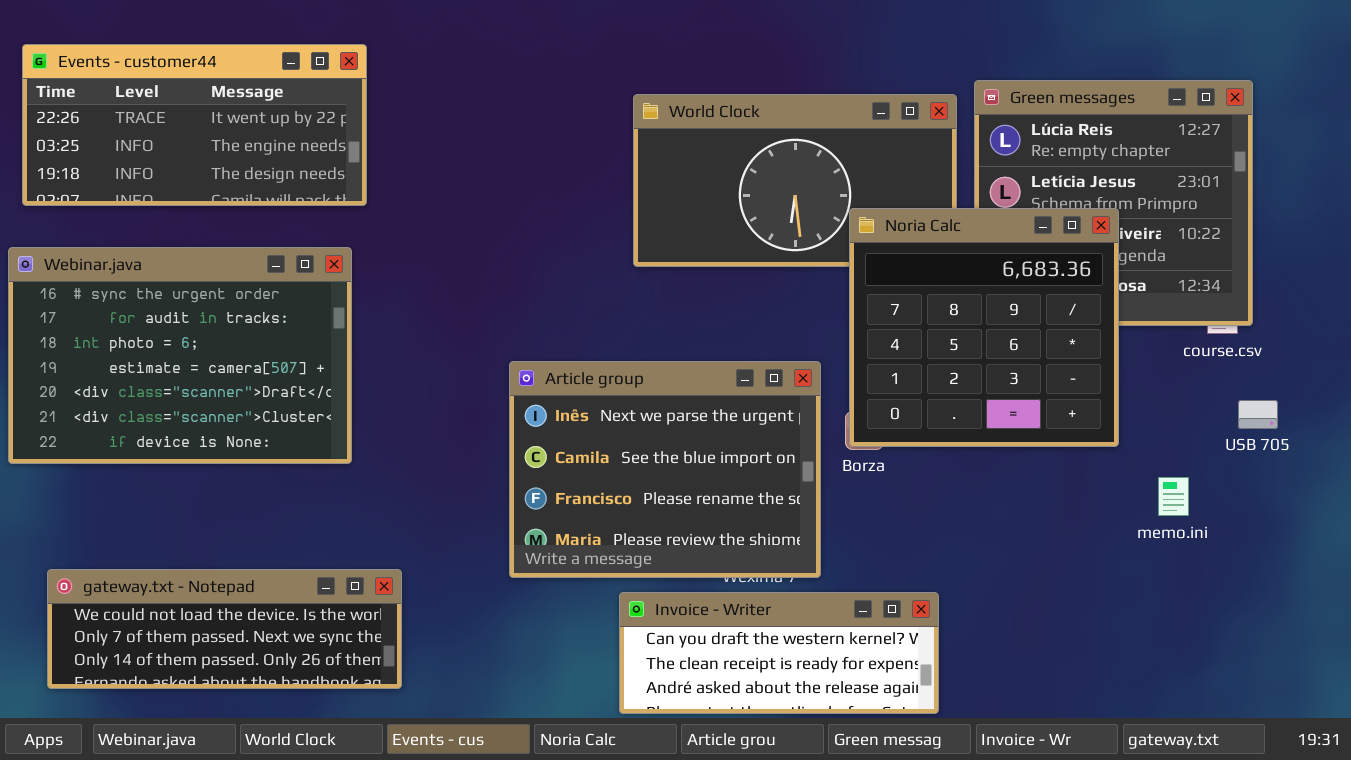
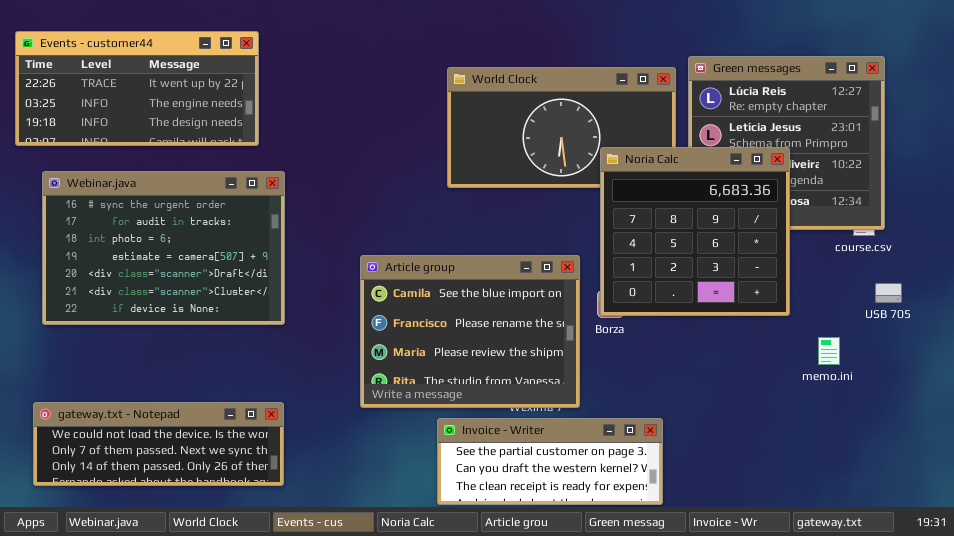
Webinar.java: [8,247,352,464] -> [42,171,285,325], moved
Article group: [509,361,821,578] -> [360,255,580,408], scrolled down 1 row
Invoice - Writer: [619,592,939,714] -> [437,418,663,505], scrolled up 1 row

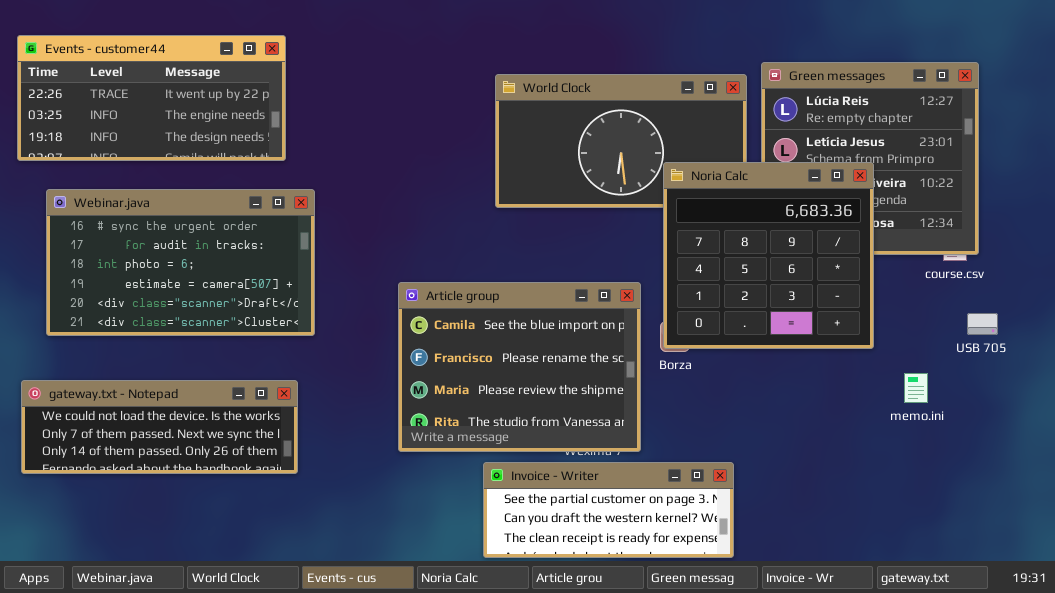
Webinar.java: [42,171,285,325] -> [46,189,315,336], resized
gateway.txt - Notepad: [33,402,284,486] -> [21,380,298,474], moved

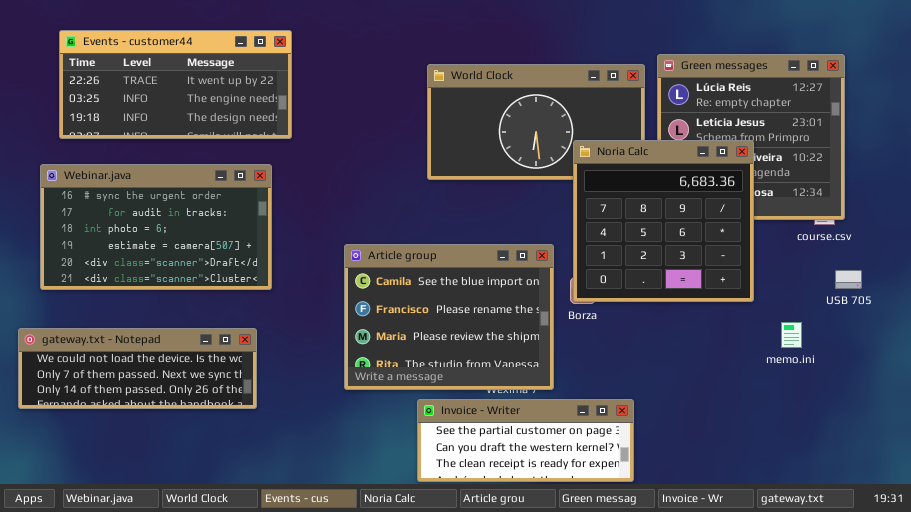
Events - customer44: [17,35,286,161] -> [59,30,292,139], moved

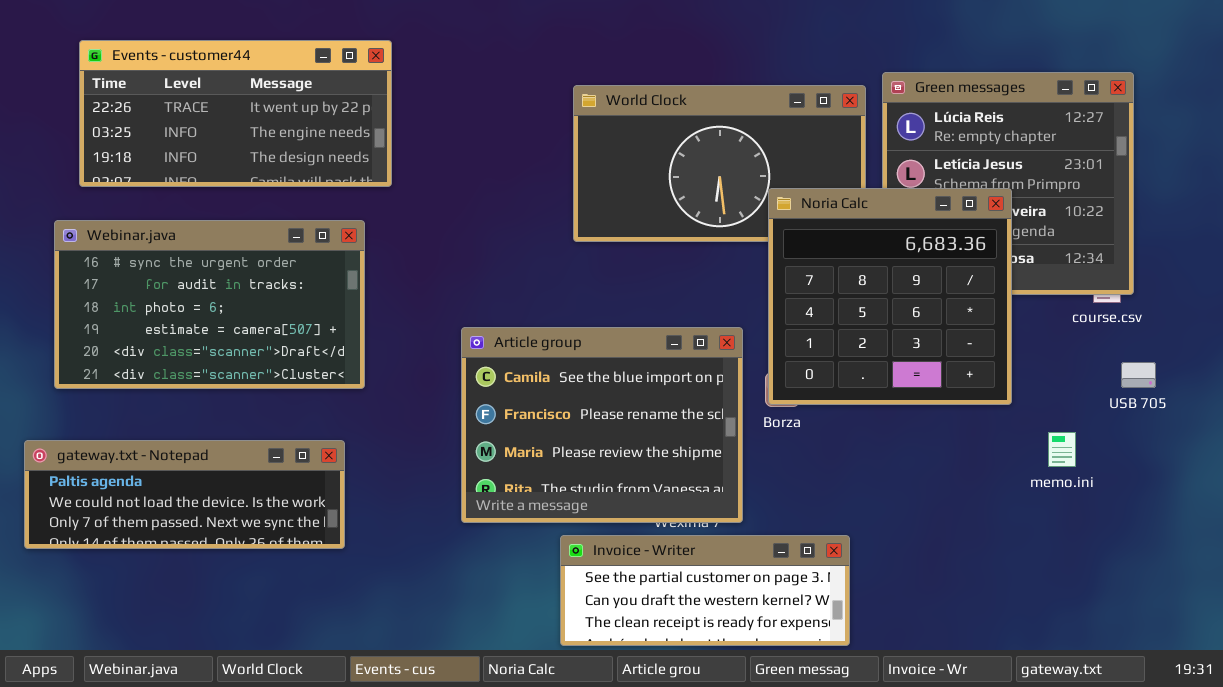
gateway.txt - Notepad: [18,328,257,409] -> [24,440,345,549], scrolled up 1 row

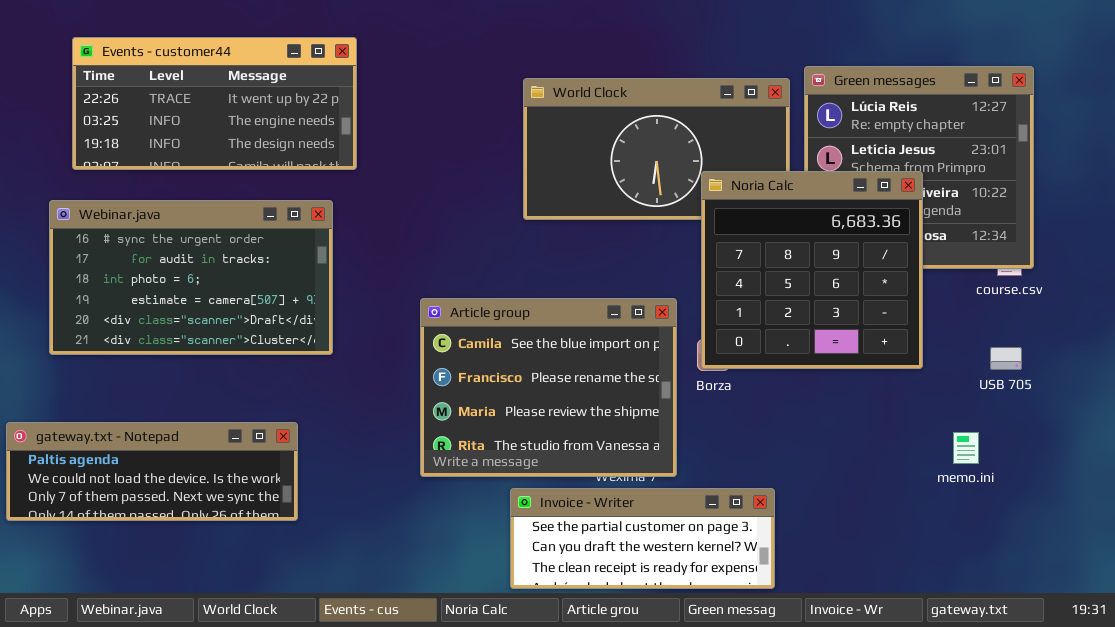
USB 705: [1121,362,1156,388] -> [990,347,1022,370], moved
memo.ini: [1048,432,1076,467] -> [953,432,979,464], moved
gateway.txt - Notepad: [24,440,345,549] -> [6,422,298,521], moved

